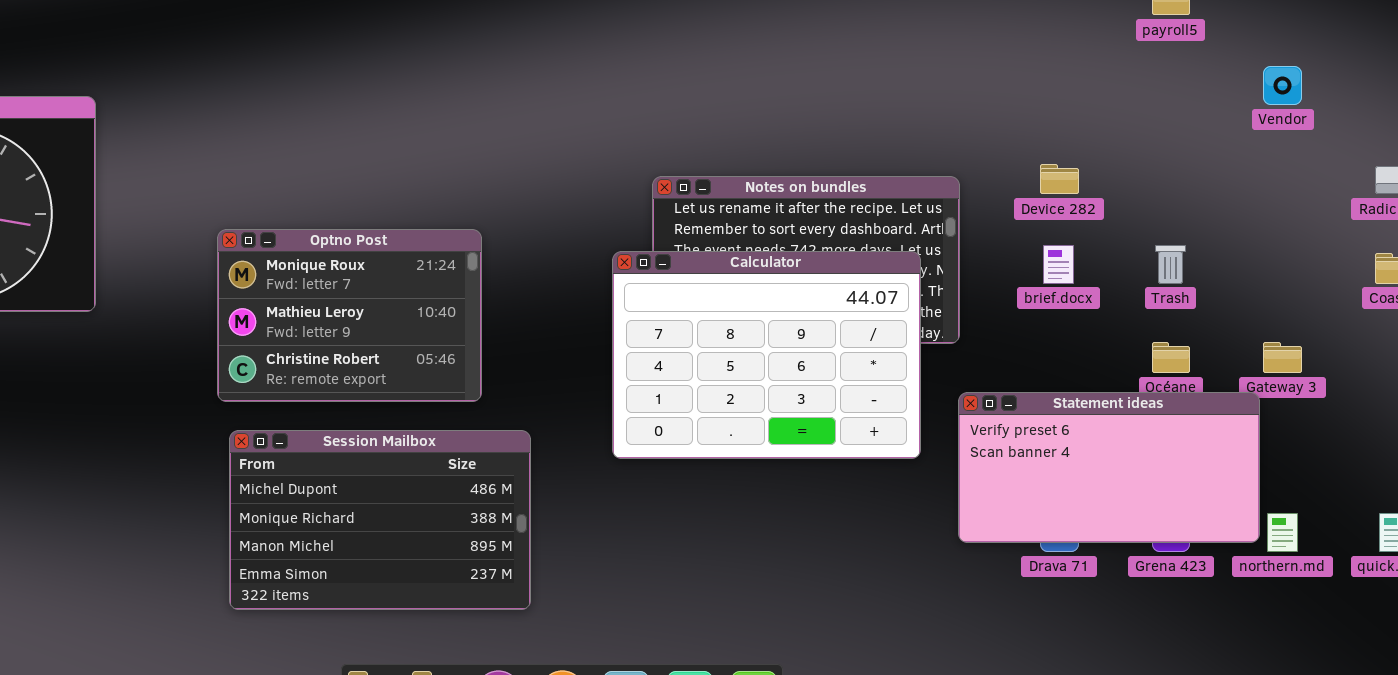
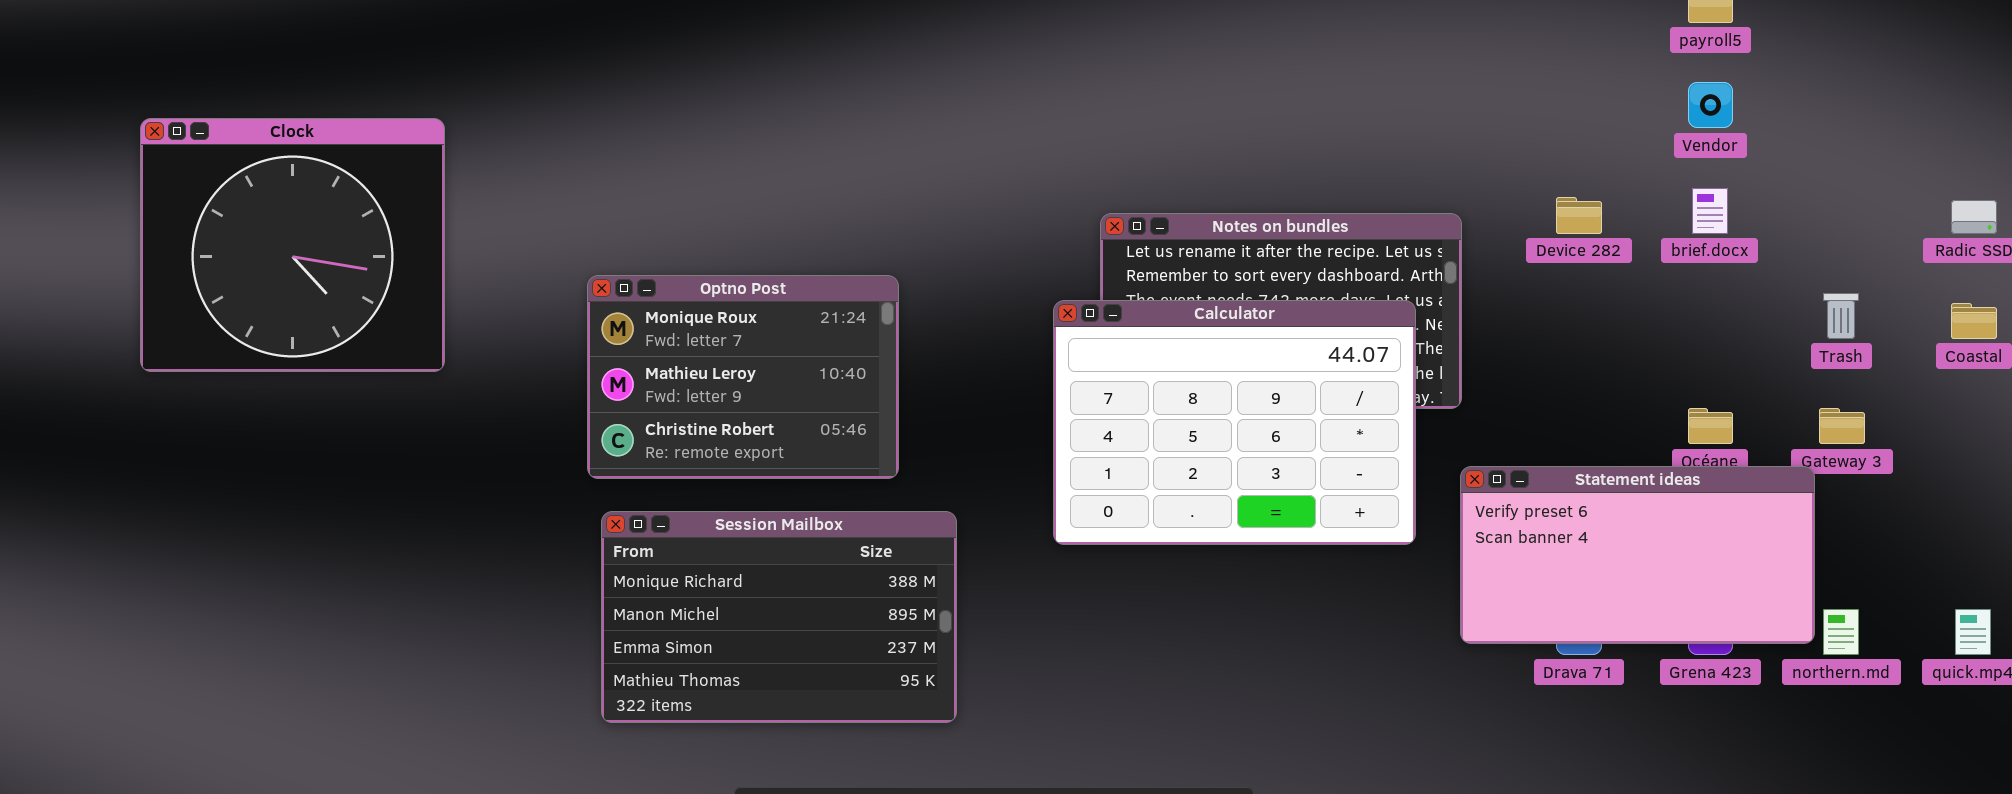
Vendor: [1263,66,1302,105] -> [1688,82,1733,128], moved
brief.docx: [1043,245,1074,284] -> [1692,188,1728,234], moved
Trash: [1155,245,1186,284] -> [1823,293,1859,339], moved
Session Mailbox: [229,430,531,610] -> [601,511,957,723], scrolled down 1 row

